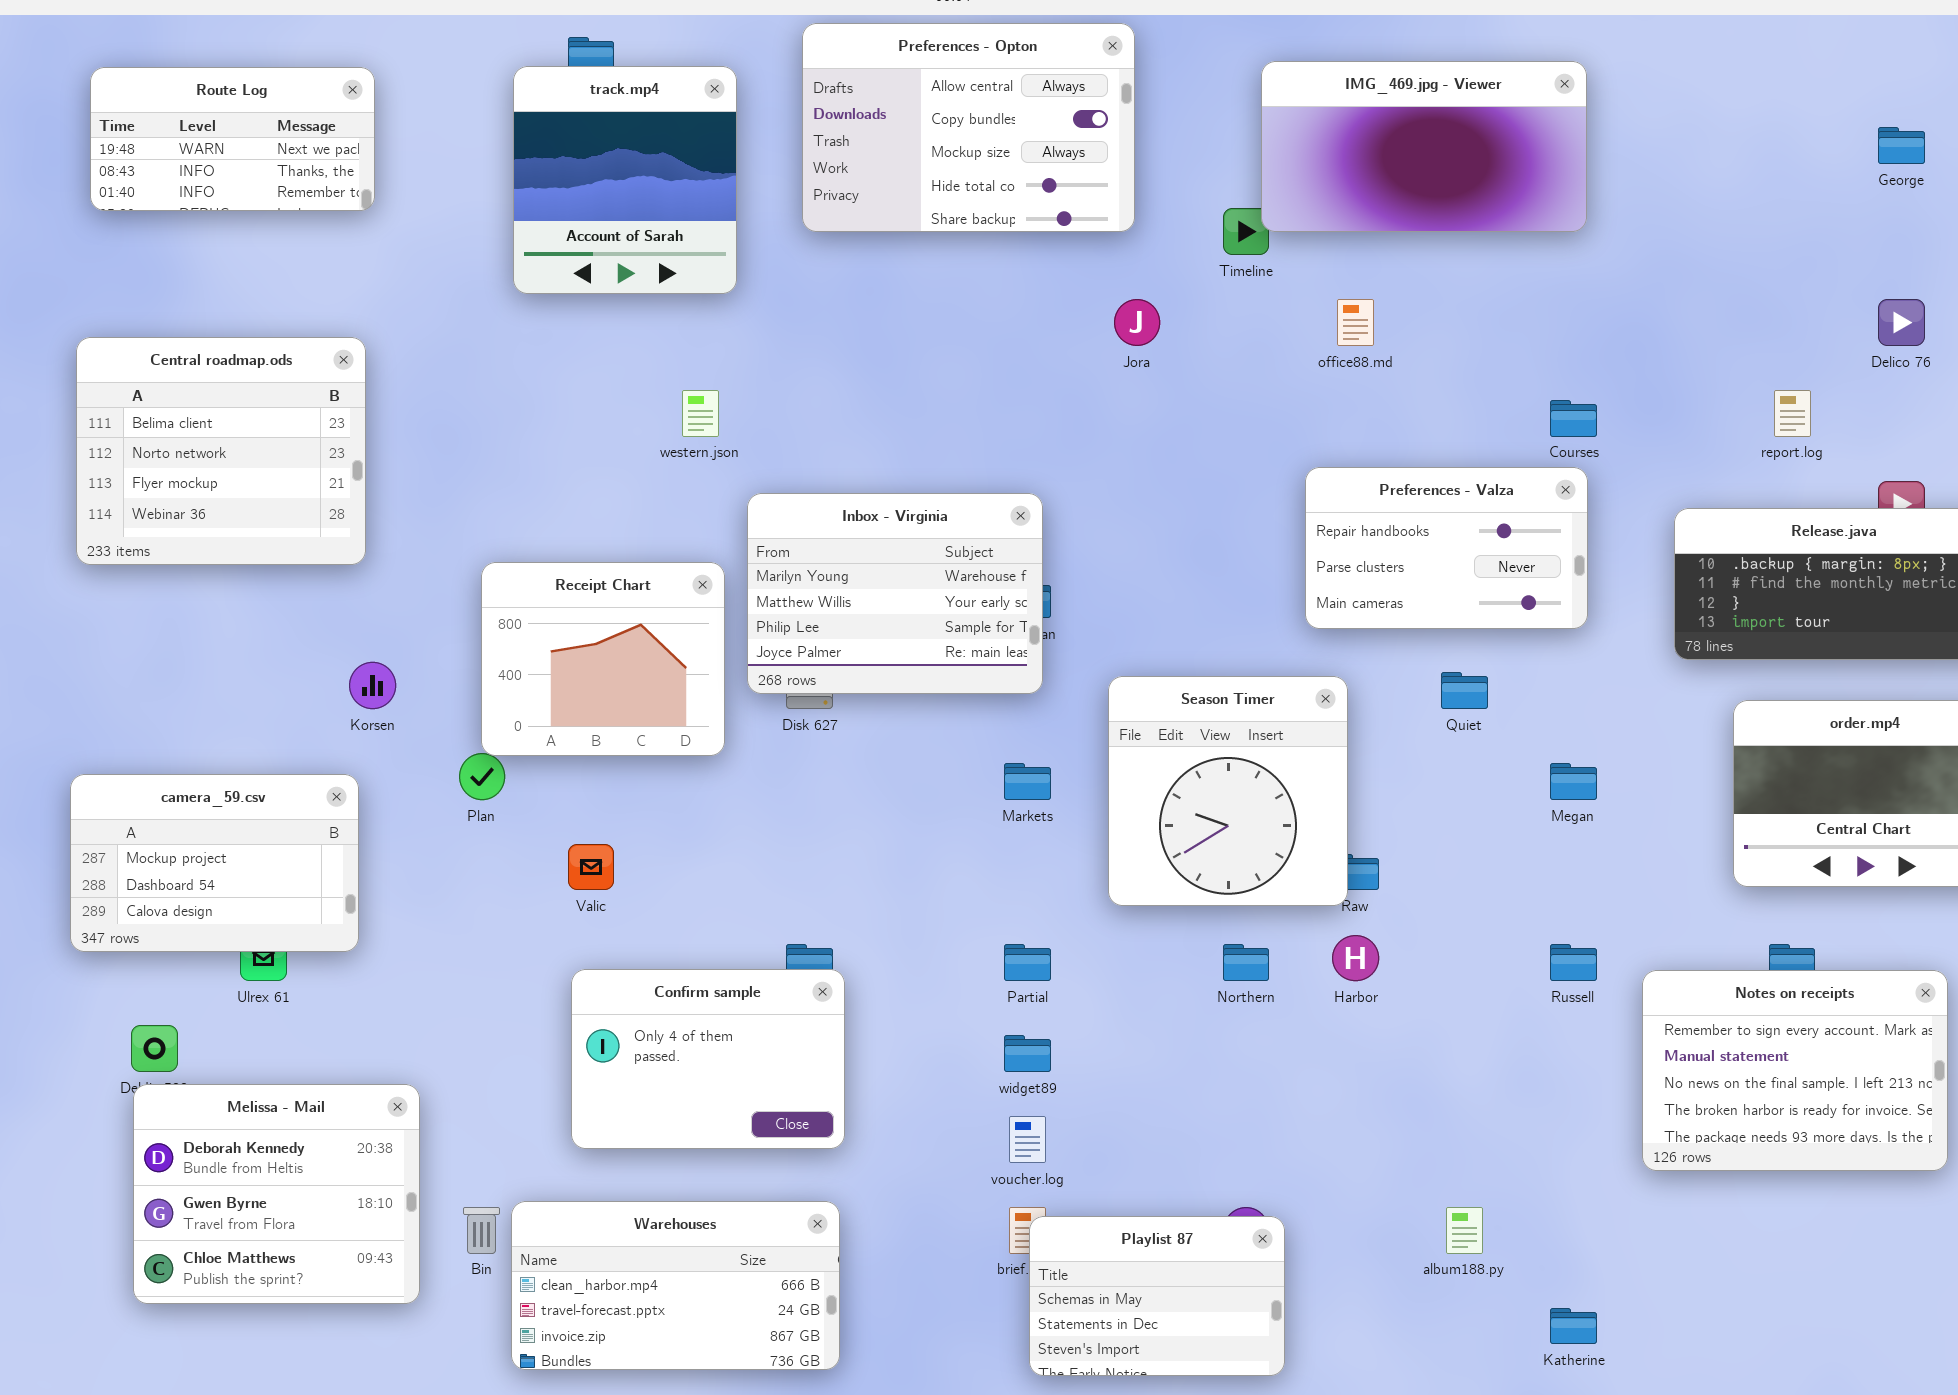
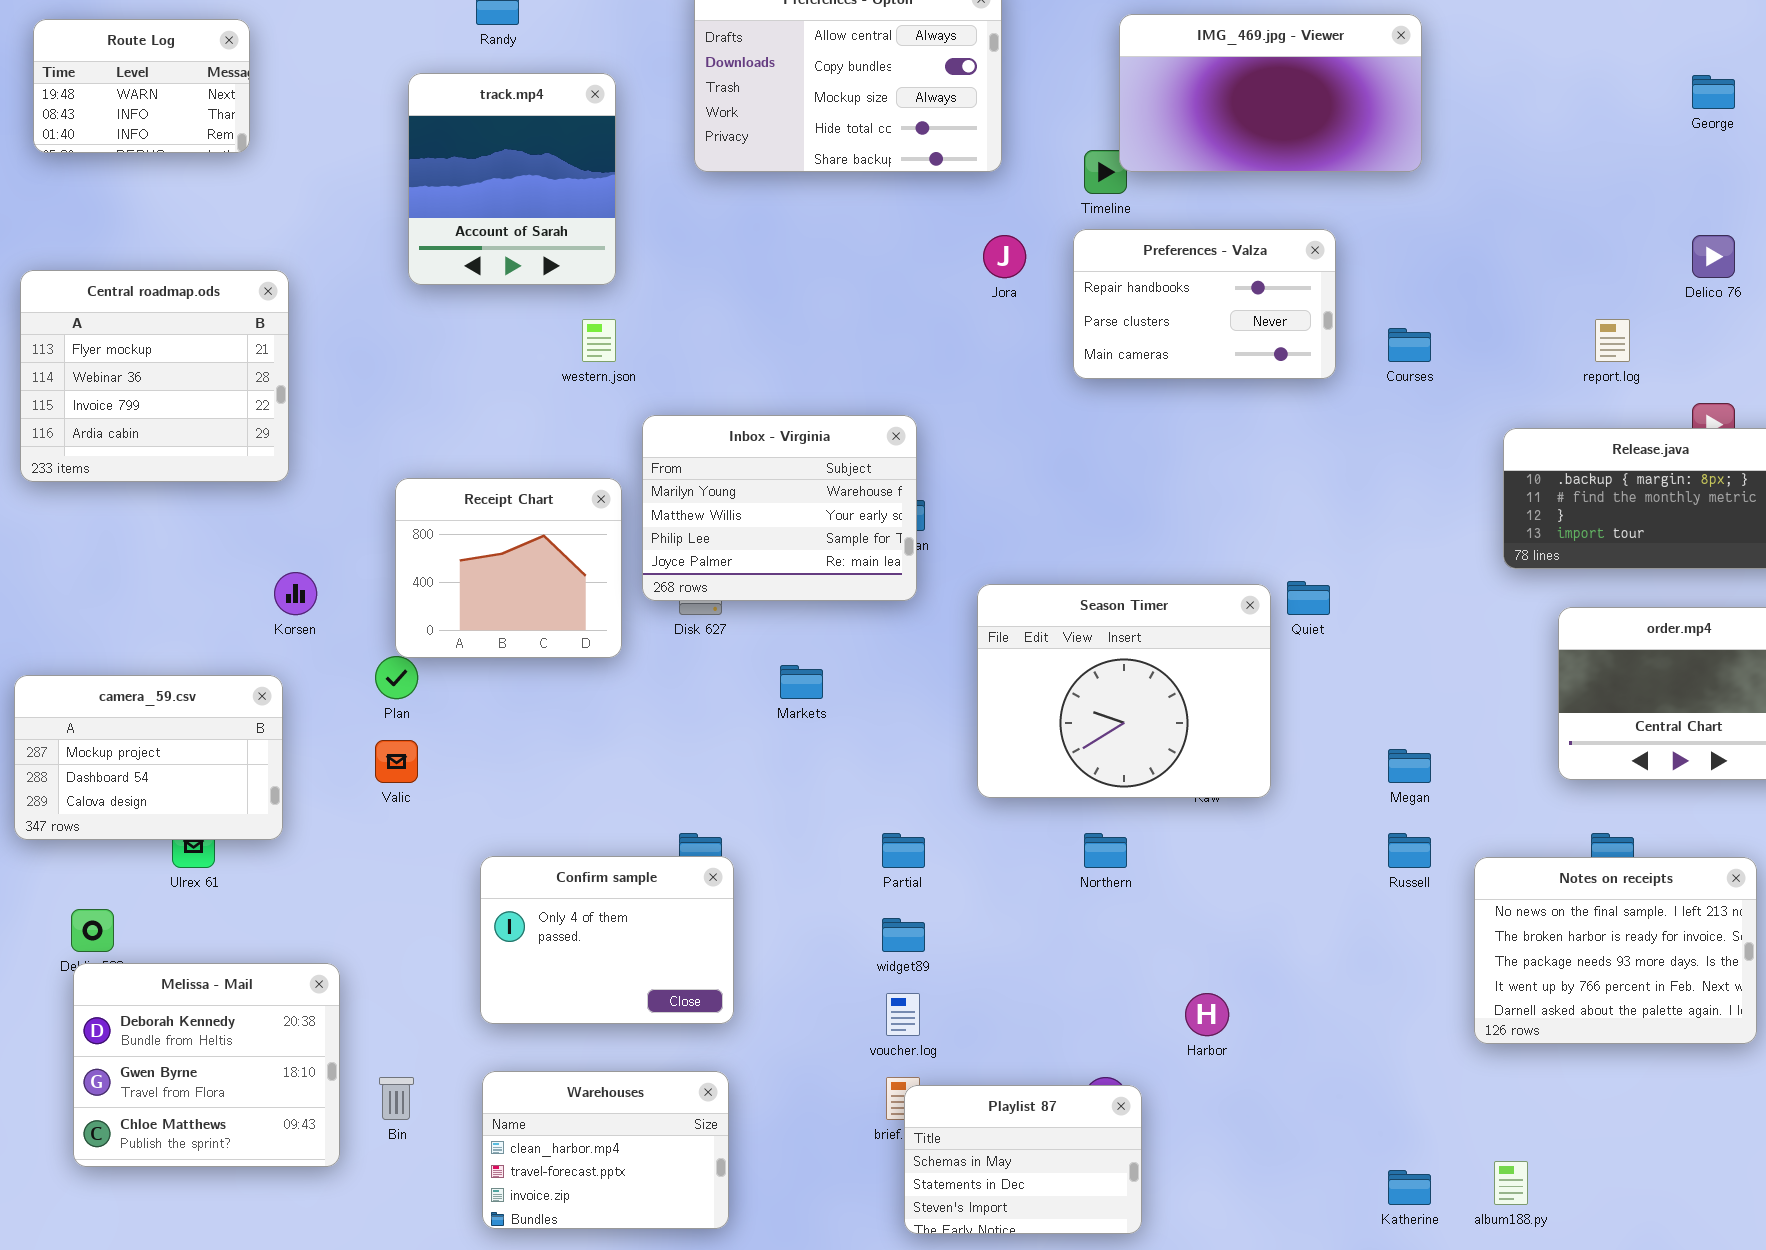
track.mp4: [513,66,737,294] -> [408,73,616,285], moved
Route Log: [90,67,375,211] -> [33,19,250,153], resized
Central roadmap.ods: [76,337,366,565] -> [20,270,289,482], scrolled down 2 rows
Preferences - Valza: [1305,467,1588,629] -> [1073,229,1336,379], moved
Season Timer: [1108,676,1348,906] -> [977,584,1271,798], resized
Markets: [1004,763,1051,800] -> [780,665,823,699], moved
Megan: [1550,763,1597,800] -> [1388,749,1431,783], moved
Valic: [568,844,614,890] -> [375,740,418,783], moved
Harbor: [1332,935,1379,981] -> [1185,993,1229,1036], moved
Notes on receipts: [1642,970,1948,1171] -> [1474,857,1757,1044], scrolled down 2 rows
Warehouses: [511,1201,840,1370] -> [482,1071,729,1229], resized
album188.py: [1446,1207,1483,1254] -> [1494,1161,1528,1205], moved

